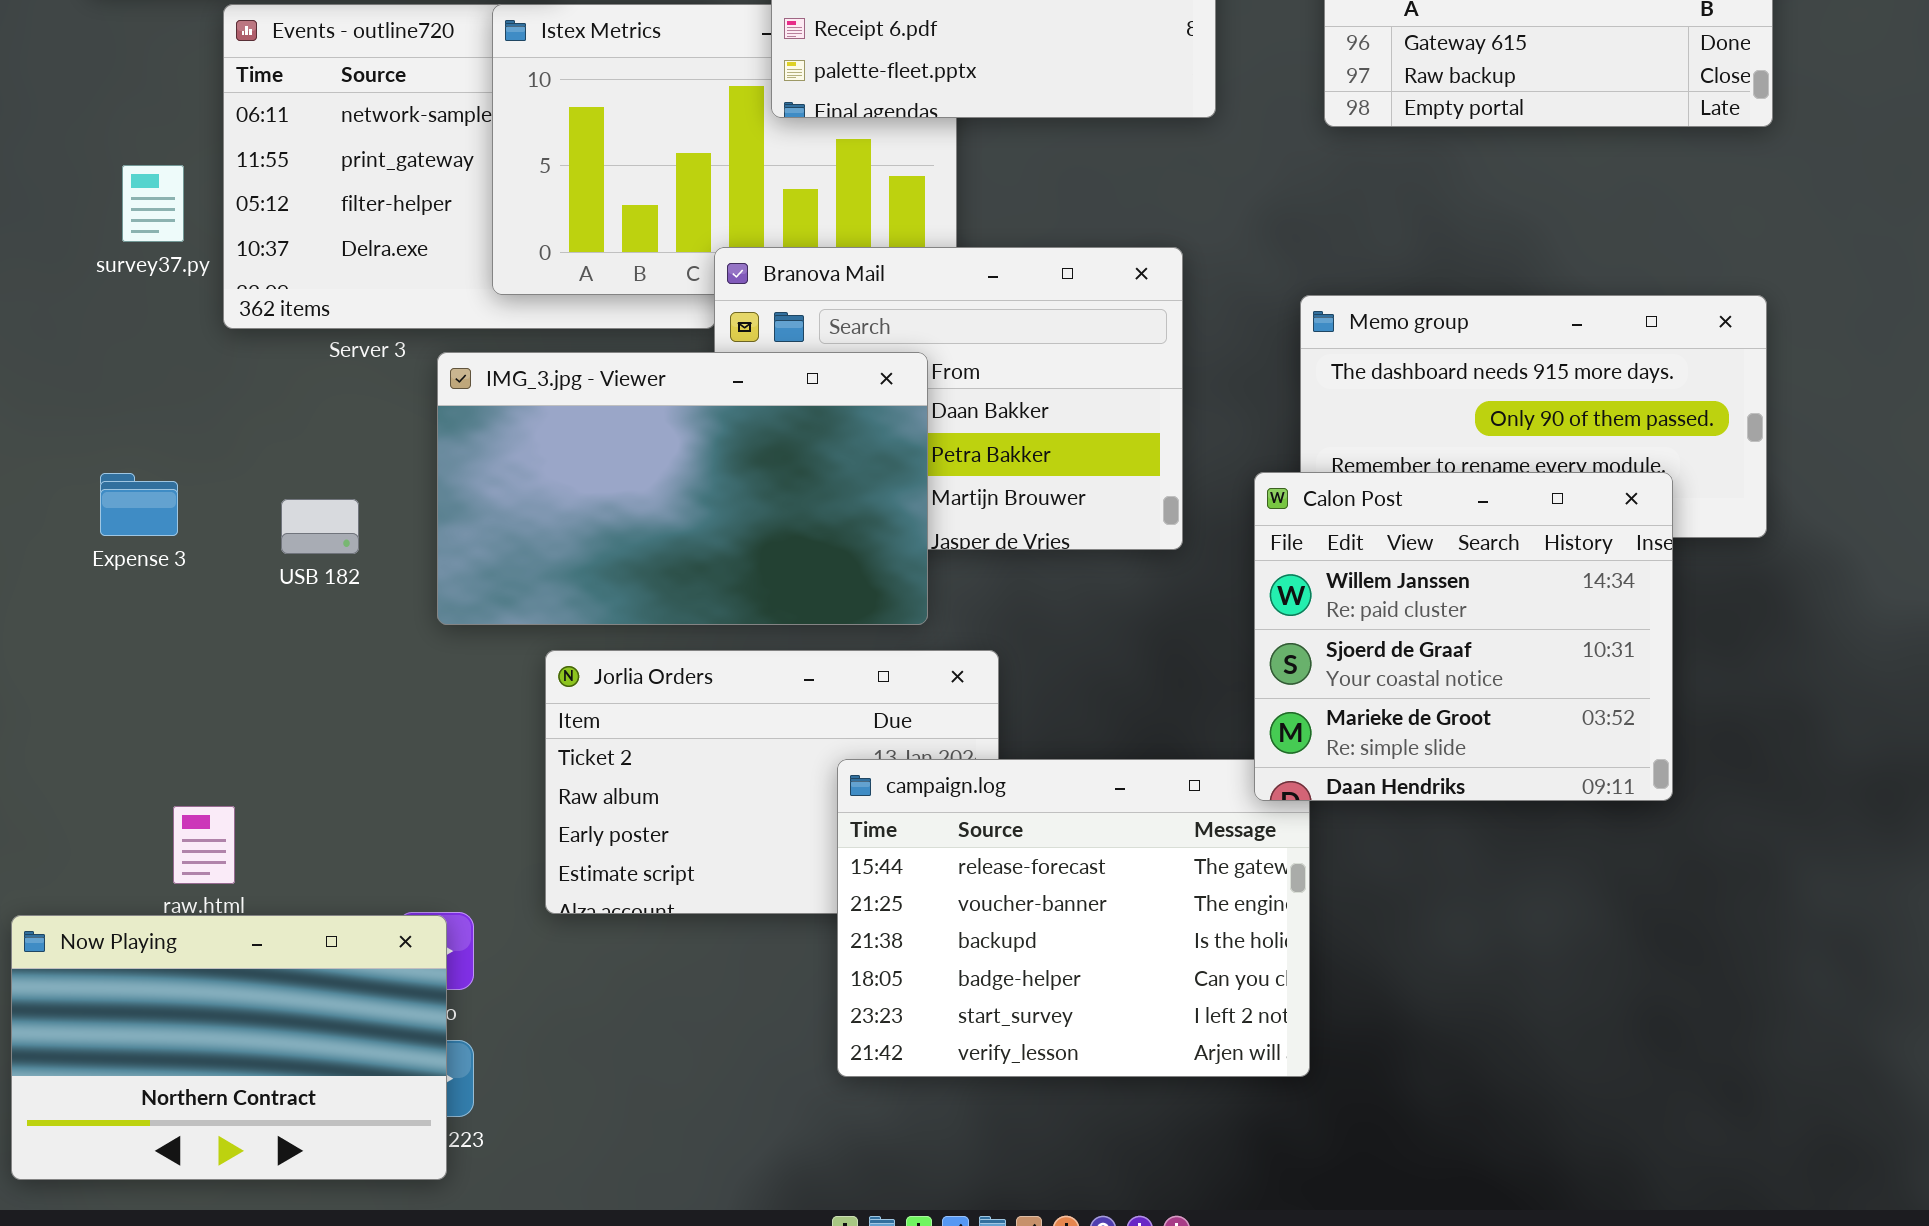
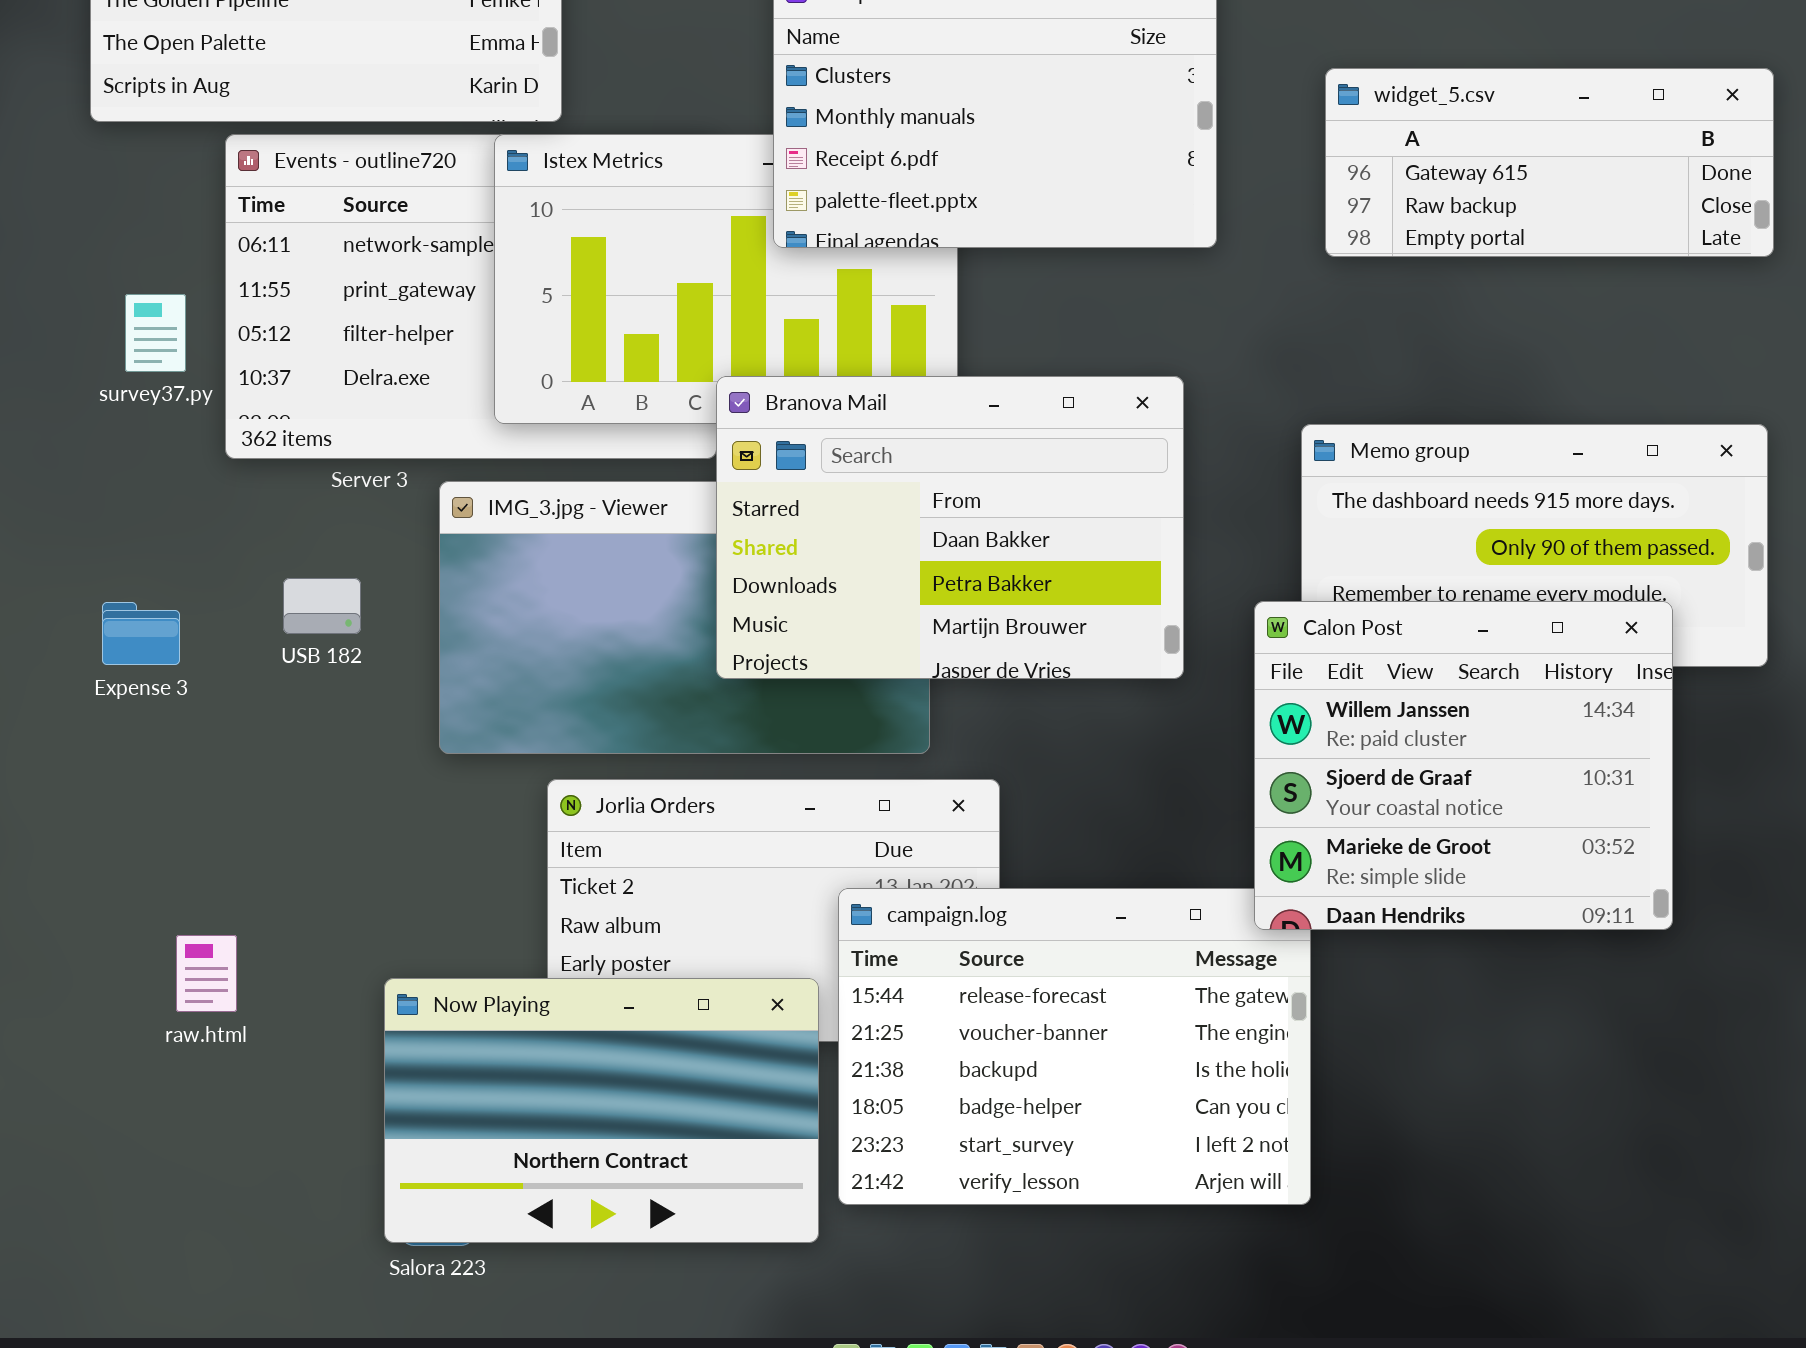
Branova Mail: [714,247,1183,550] -> [716,376,1184,679], raised
USB 182: [281,499,359,554] -> [283,578,361,634], moved
Now Playing: [11,915,447,1180] -> [384,978,819,1243], moved

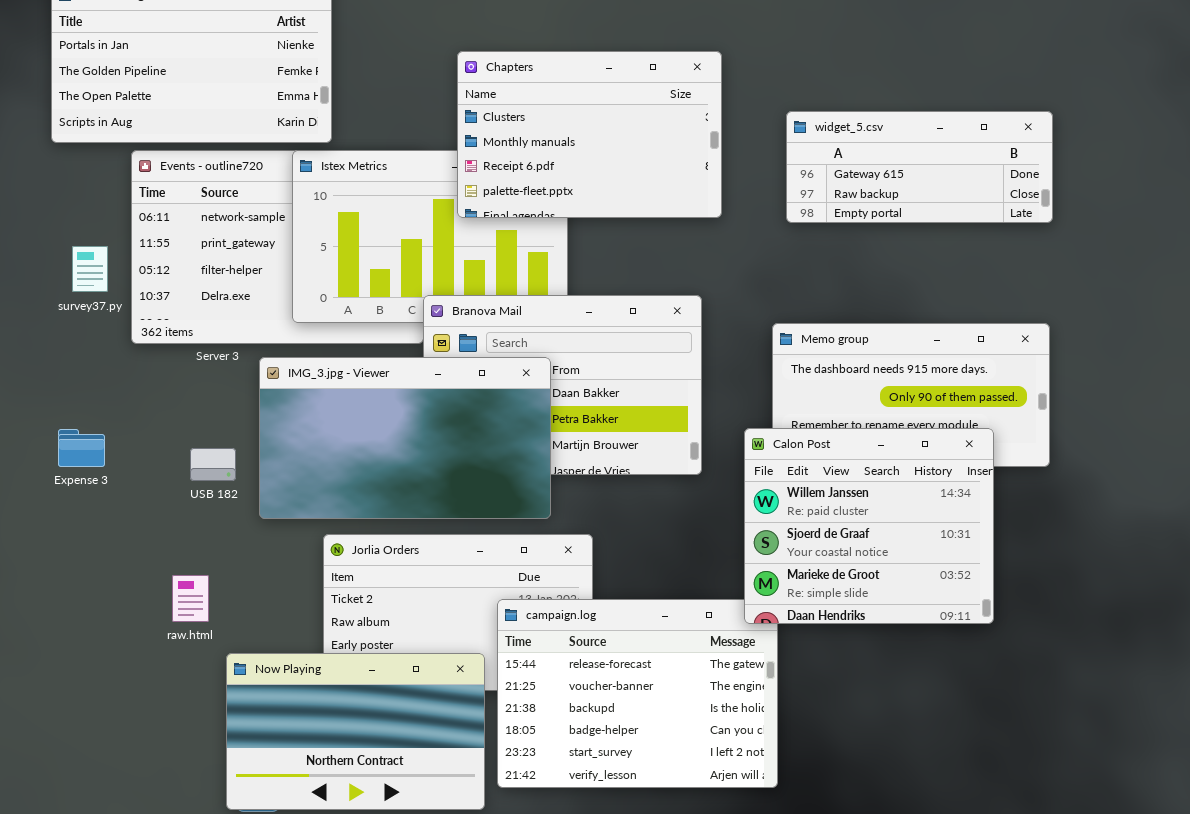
IMG_3.jpg - Viewer: [439,481,930,754] -> [259,357,551,519], raised
USB 182: [283,578,361,634] -> [190,448,236,481], moved
raw.html: [176,935,237,1012] -> [172,575,209,622], moved

